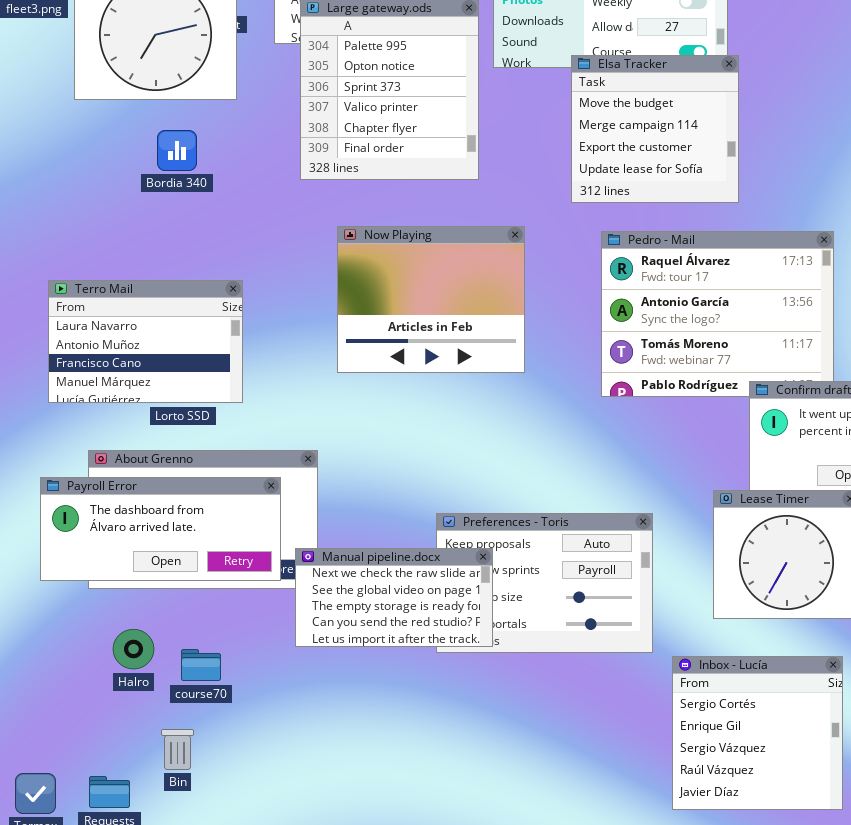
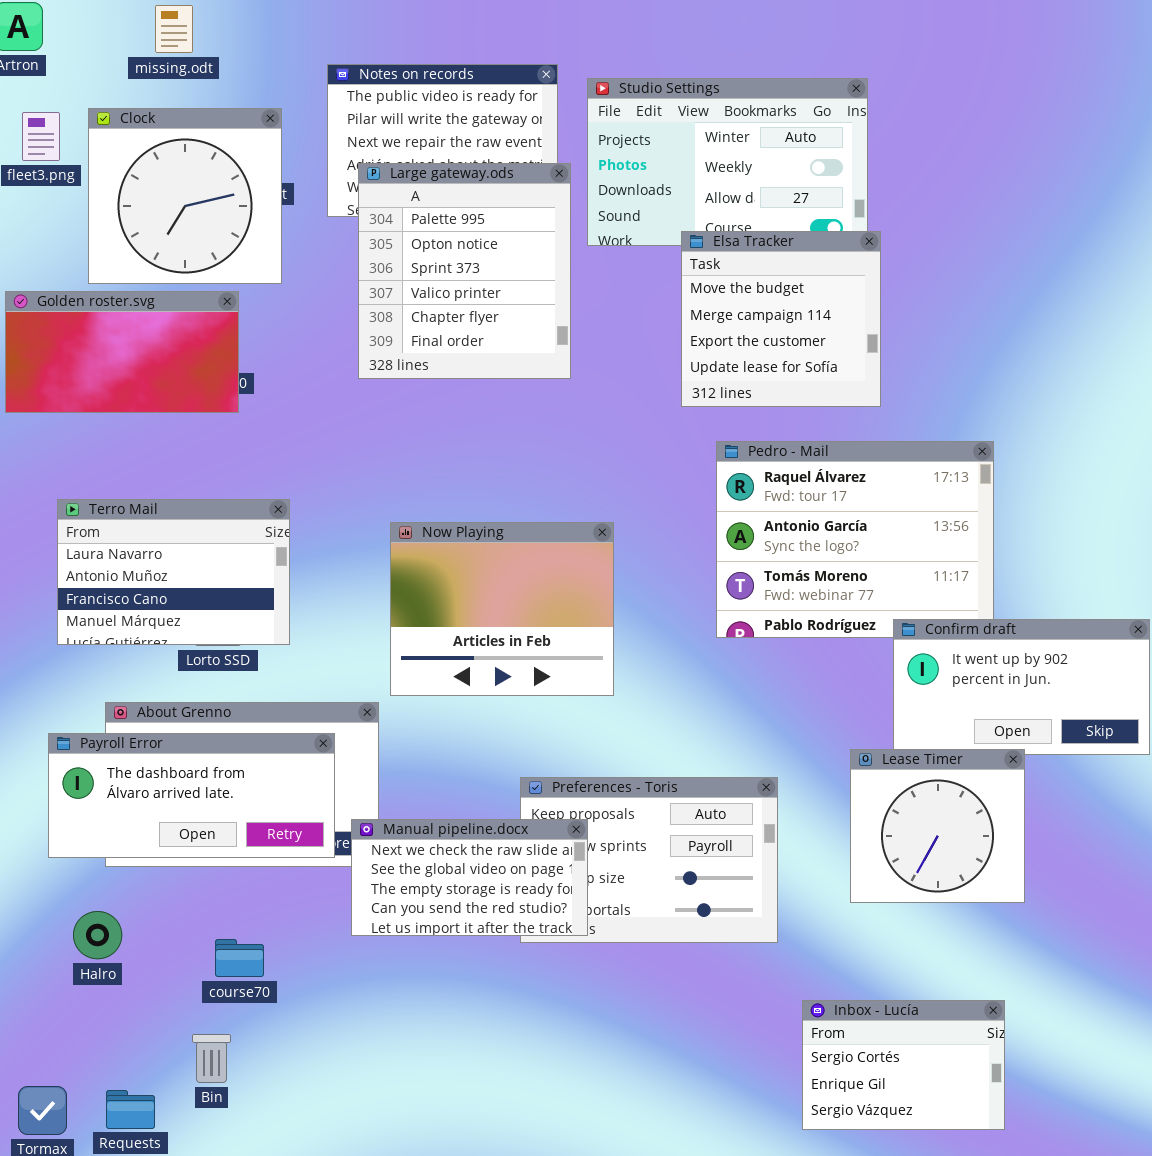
Golden roster.svg: none -> [5,291,239,413], opened
Now Playing: [337,226,525,373] -> [390,522,614,696], moved
Halro: [113,629,154,669] -> [73,911,122,959], moved
Inbox - Lucía: [672,656,843,810] -> [802,1000,1005,1130], resized

